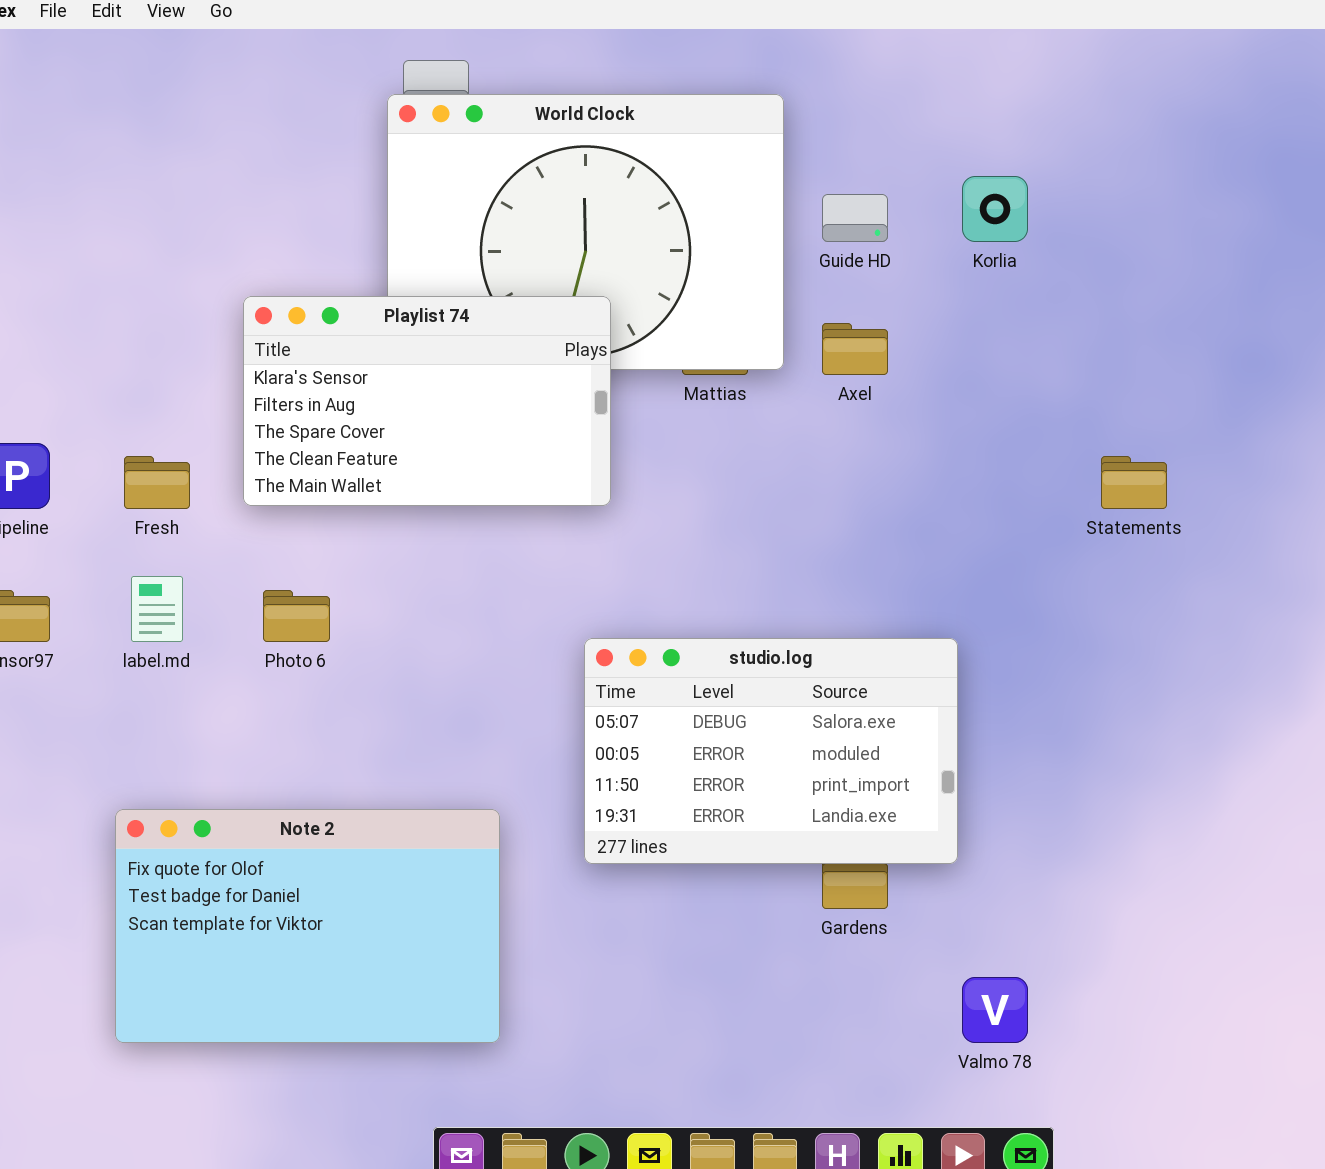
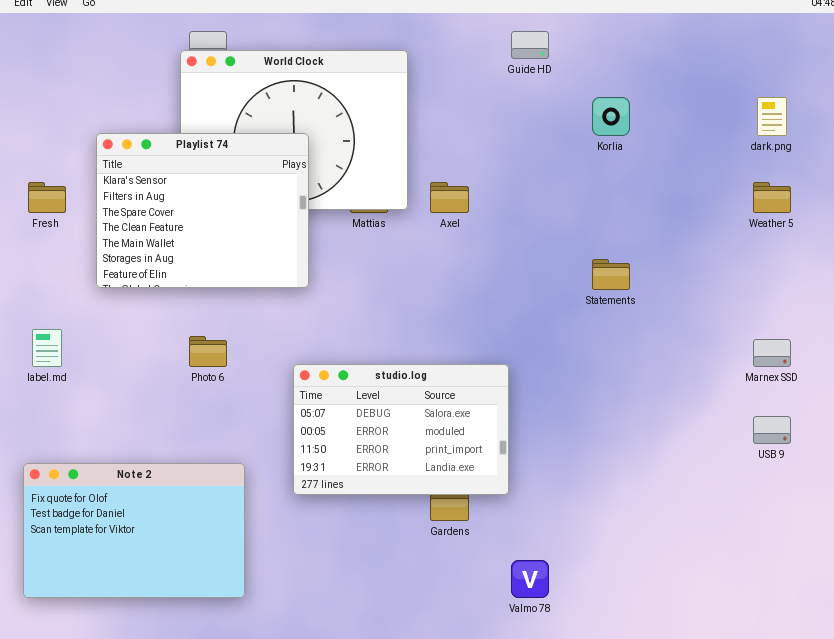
Korlia: [962,176,1028,242] -> [592,97,630,136], moved
Guide HD: [822,194,888,242] -> [511,31,549,59], moved
Playlist 74: [243,296,611,506] -> [96,133,309,288], resized
Fresh: [124,456,190,509] -> [28,182,66,213], moved
Photo 6: [263,590,330,642] -> [189,336,227,367], moved

